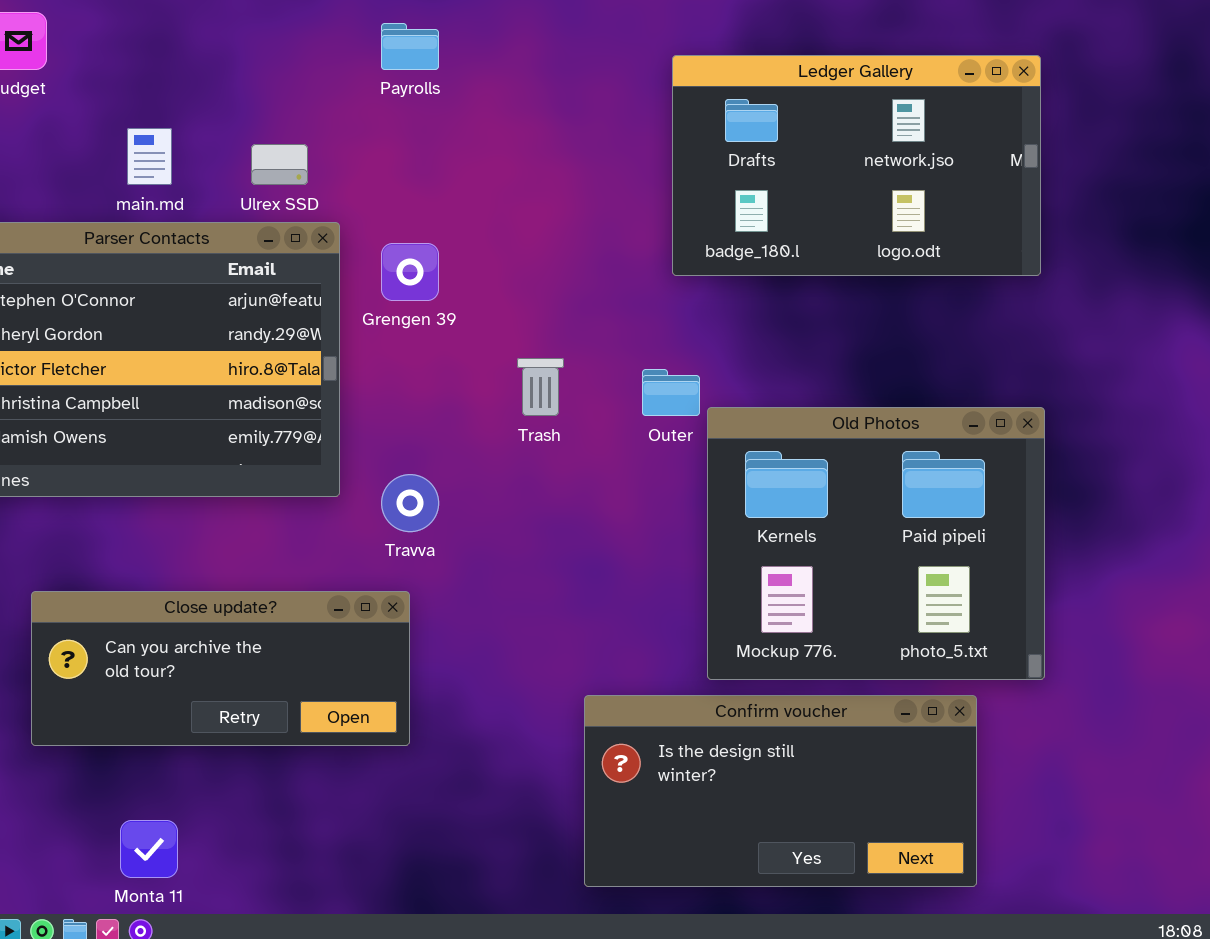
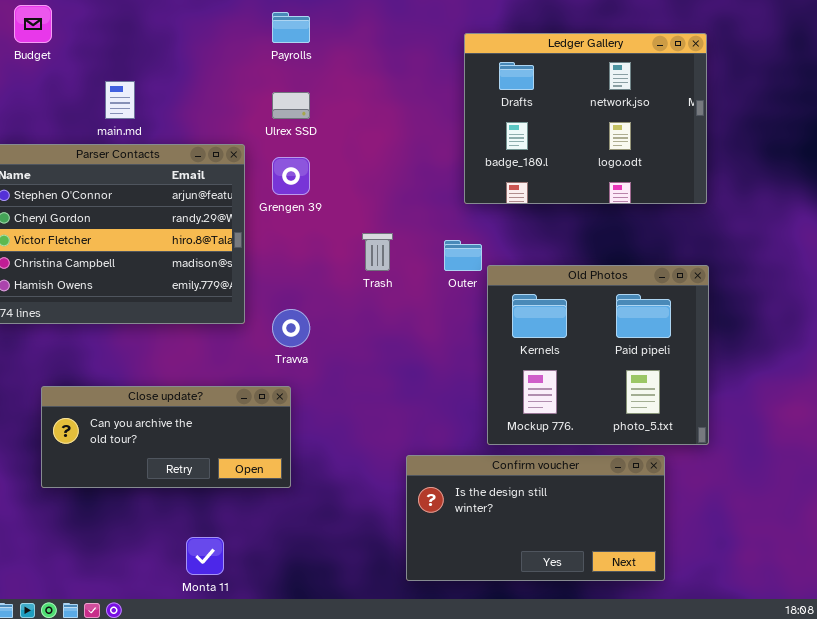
Ledger Gallery: [672,55,1041,276] -> [464,33,707,204], resized
Ulrex SSD: [251,144,308,185] -> [272,92,310,119], moved
Monta 11: [120,820,178,878] -> [186,537,224,575], moved

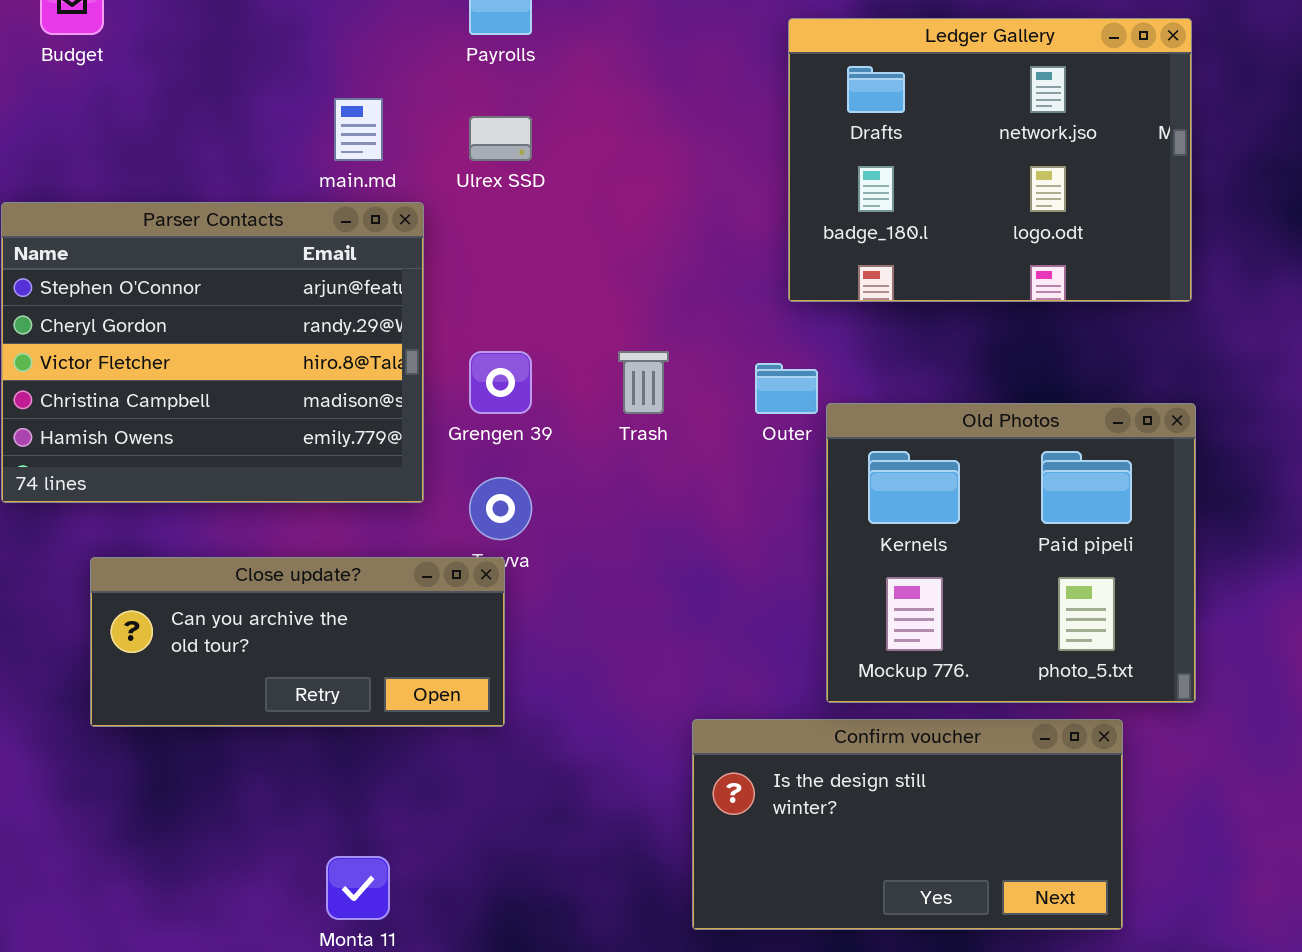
main.md: [105,81,135,119] -> [334,98,383,161], moved
Grengen 39: [272,157,310,195] -> [469,351,532,414], moved
Close update?: [41,386,291,488] -> [90,557,505,727], moved

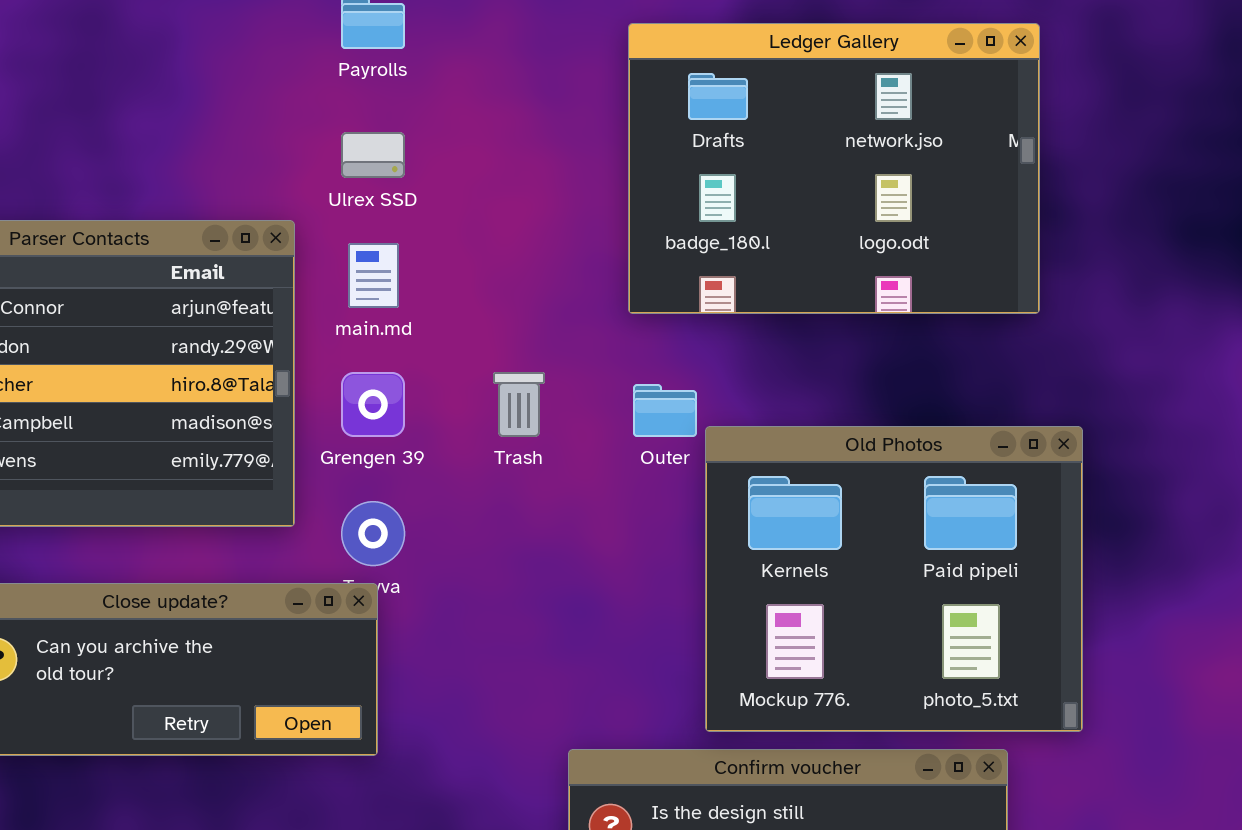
Ledger Gallery: [788,18,1192,302] -> [628,23,1040,314], moved
main.md: [334,98,383,161] -> [348,243,399,308], moved

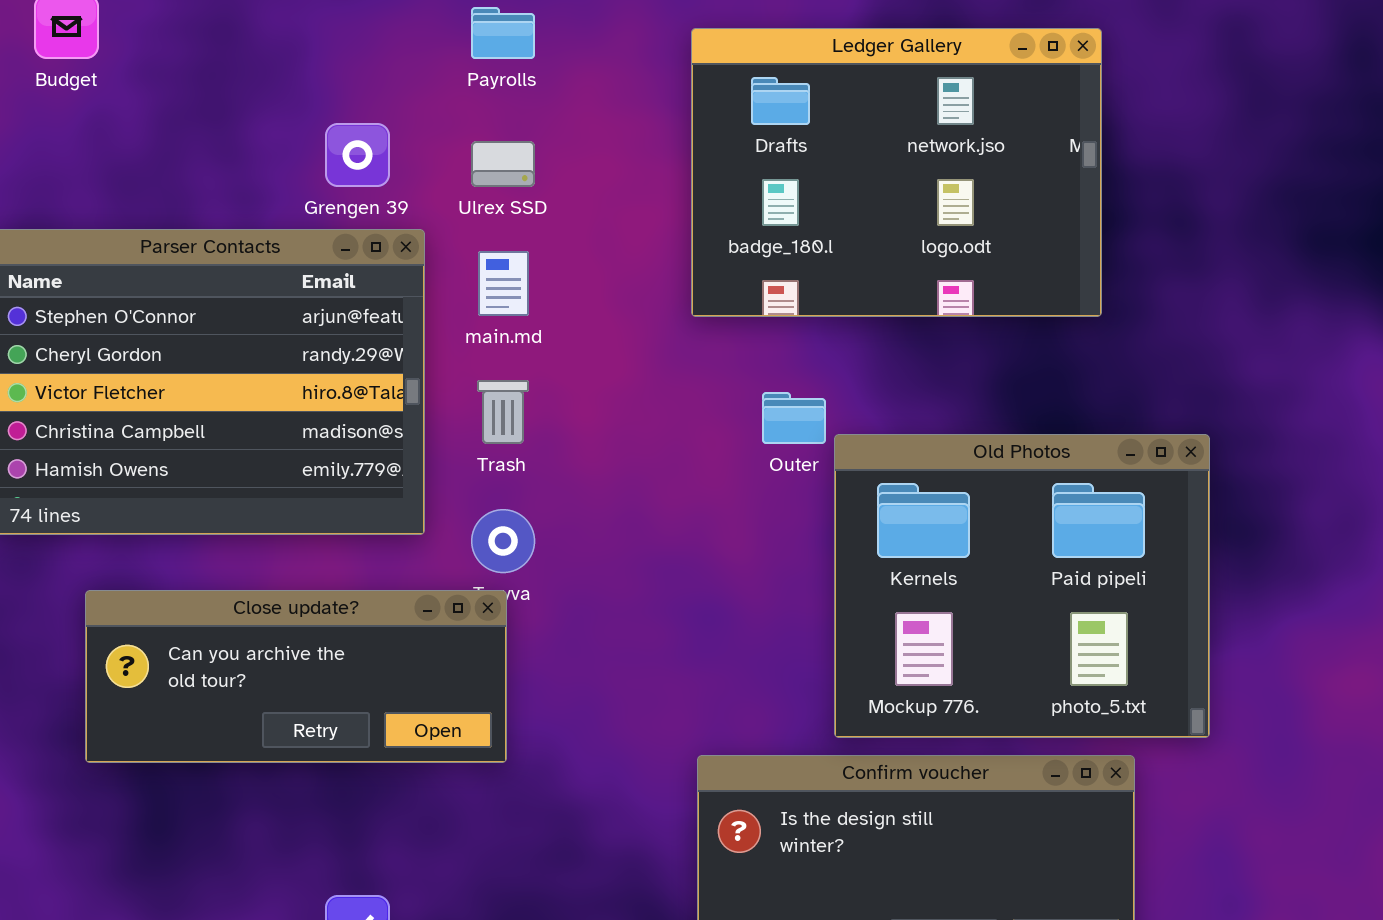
Ledger Gallery: [628,23,1040,314] -> [691,28,1102,317], moved
Grengen 39: [341,372,405,437] -> [325,123,390,187], moved
Trash: [493,372,545,437] -> [477,380,529,444], moved

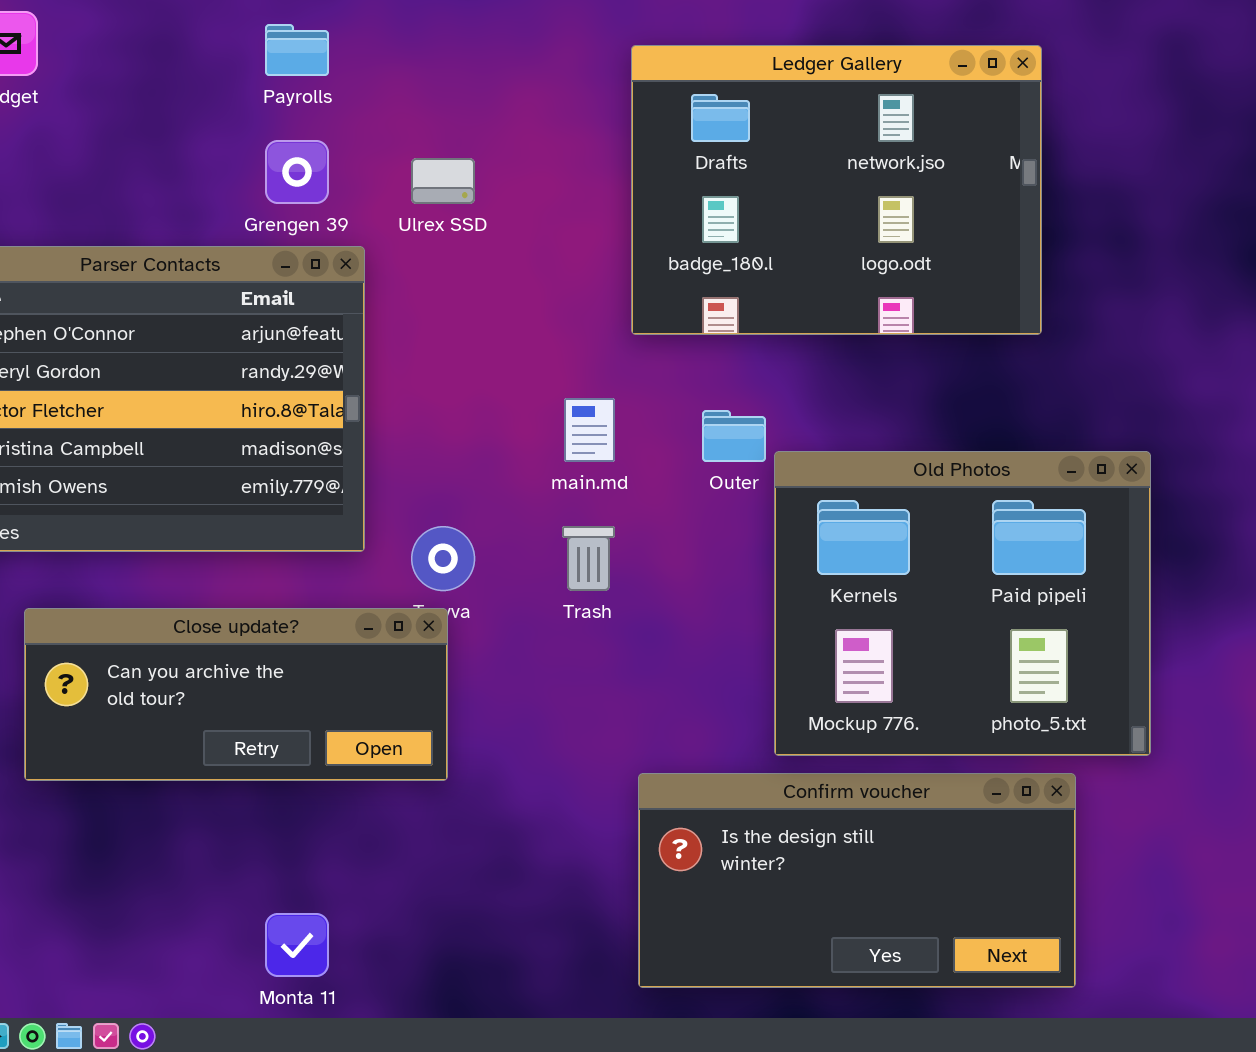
Payrolls: [471,7,535,59] -> [265,24,329,76], moved
main.md: [478,251,529,316] -> [564,398,615,462], moved
Trash: [477,380,529,444] -> [562,526,615,591], moved

